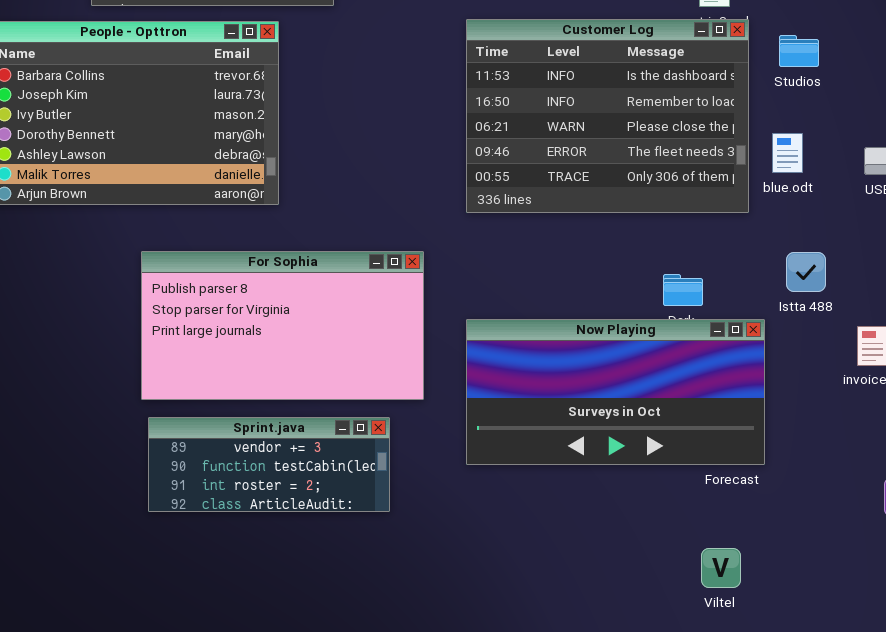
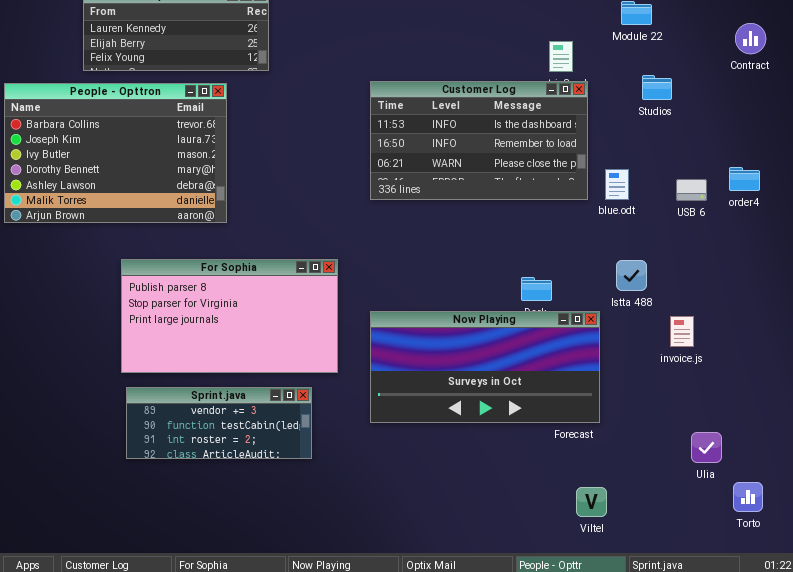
Customer Log: [466,19,749,213] -> [370,81,588,200], resized
Studios: [779,35,819,67] -> [642,75,672,100], moved
Viltel: [701,548,741,588] -> [576,487,607,517], moved

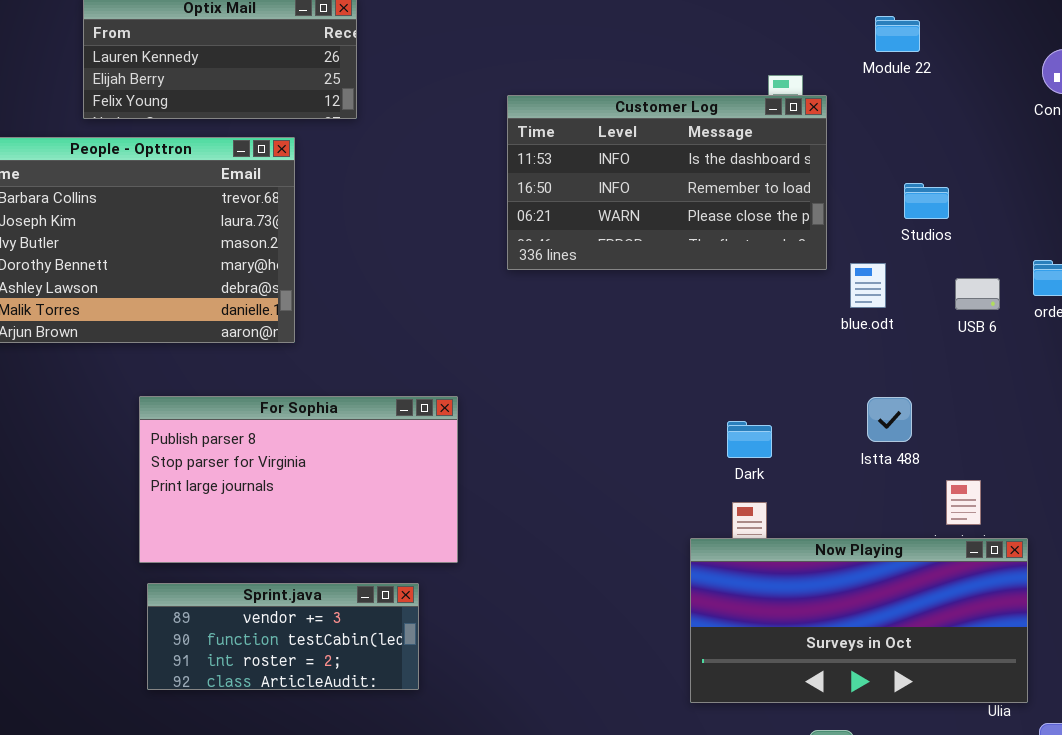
Studios: [642,75,672,100] -> [904,183,949,219], moved
Customer Log: [370,81,588,200] -> [507,95,827,270], moved
Now Playing: [370,311,600,423] -> [690,538,1028,703], moved

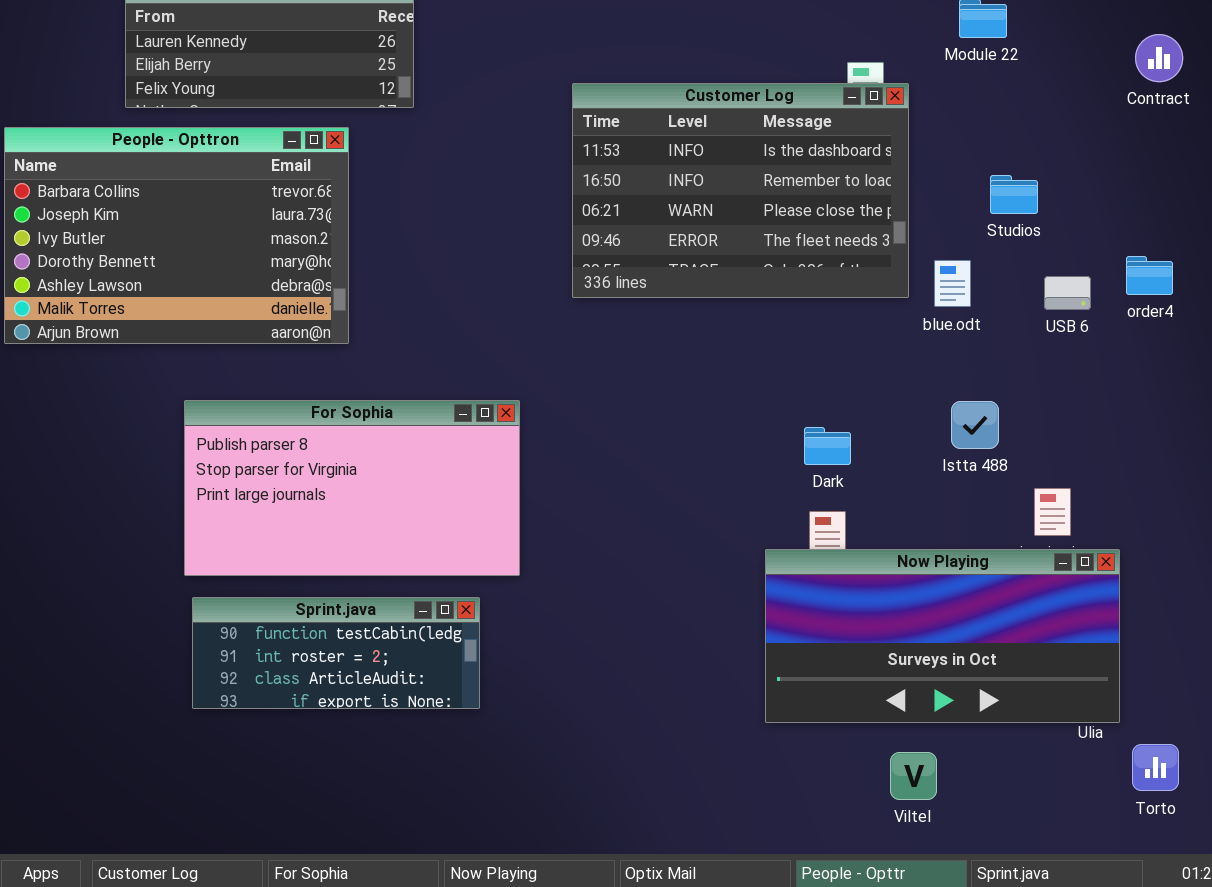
Customer Log: [507,95,827,270] -> [572,83,909,298], resized
Sprint.java: [147,583,419,690] -> [192,597,480,709], scrolled down 1 row

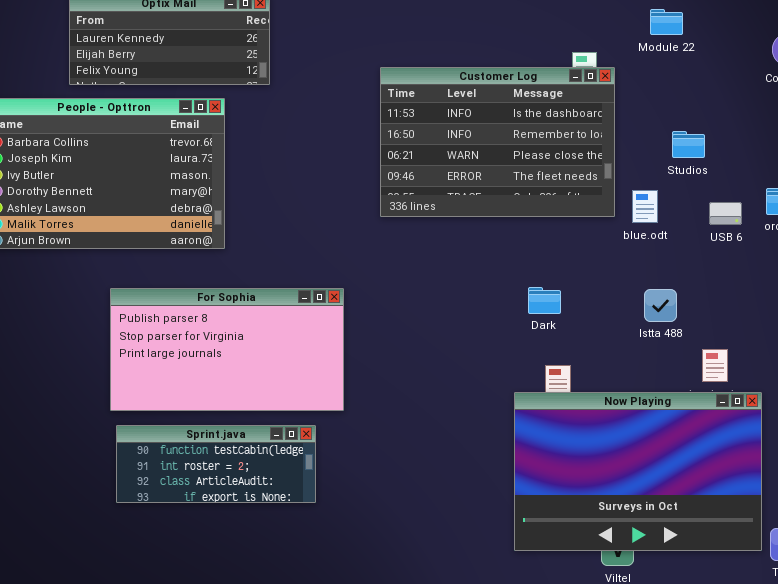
Dark: [804,427,851,465] -> [528,287,561,314], moved
Now Playing: [765,549,1120,723] -> [514,392,762,551], resized

